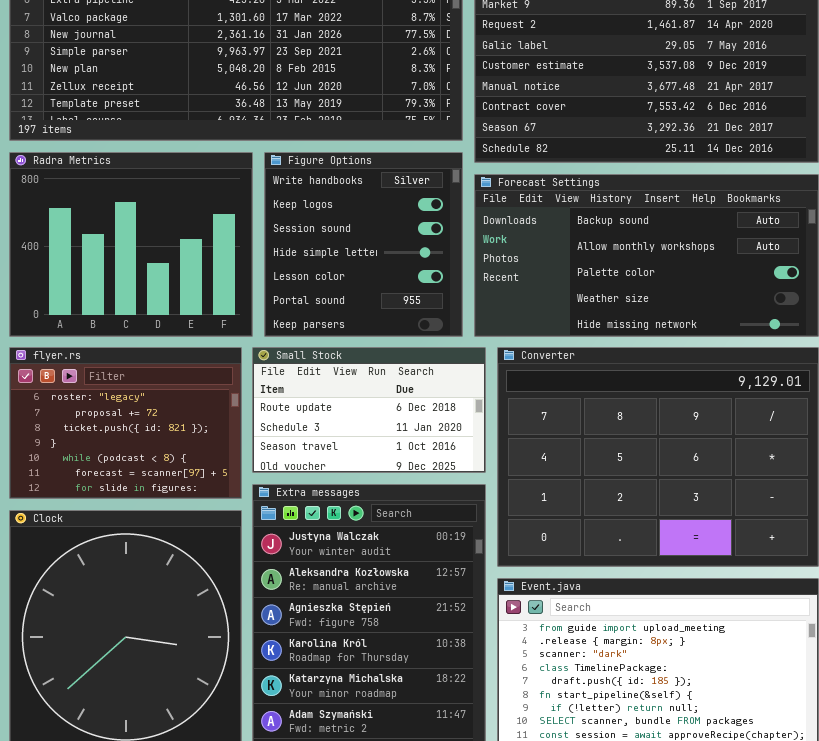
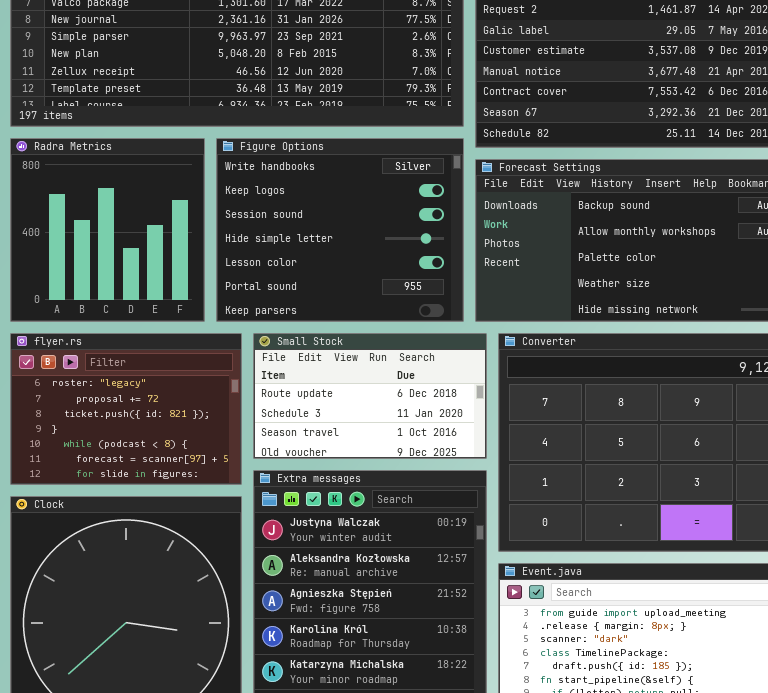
Radra Metrics: [9,152,253,337] -> [10,138,205,322], resized
Figure Options: [264,152,463,337] -> [216,138,464,322], resized

